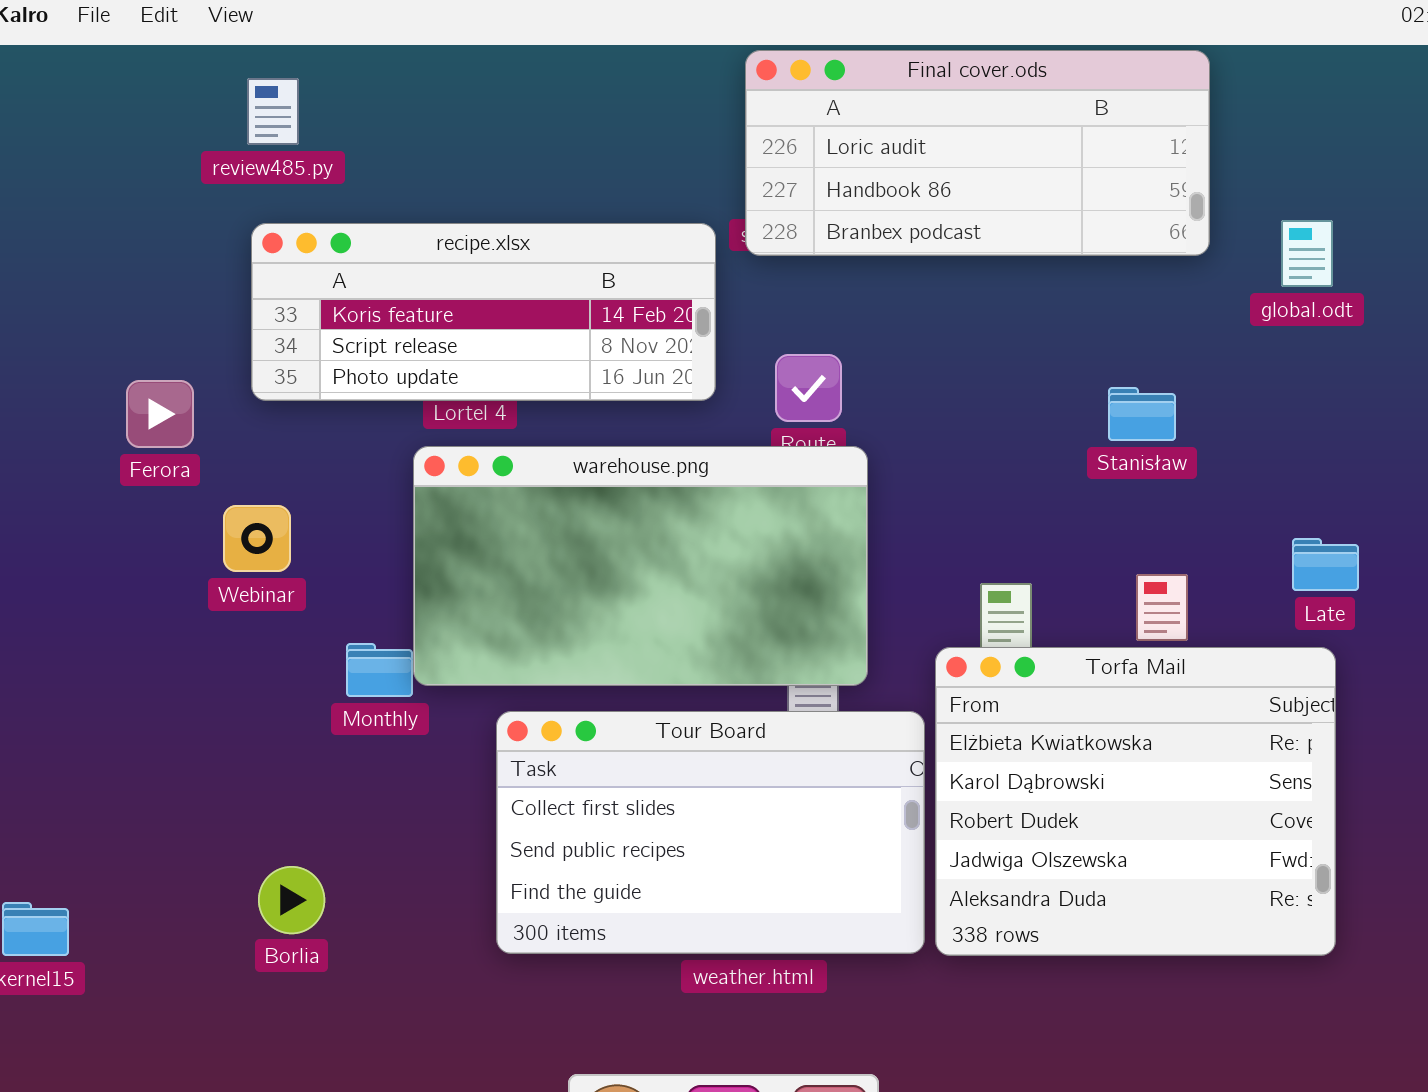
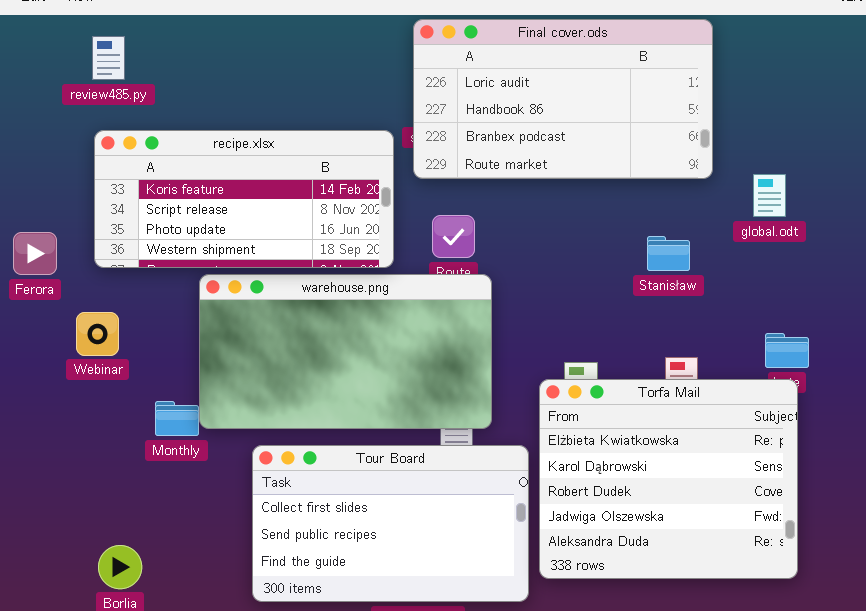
Final cover.ods: [745,50,1210,256] -> [413,19,713,179], resized
global.odt: [1281,220,1333,287] -> [753,174,786,217], moved
recipe.xlsx: [251,223,716,401] -> [94,130,394,268], resized
Torfa Mail: [935,647,1336,956] -> [539,379,798,579], moved

